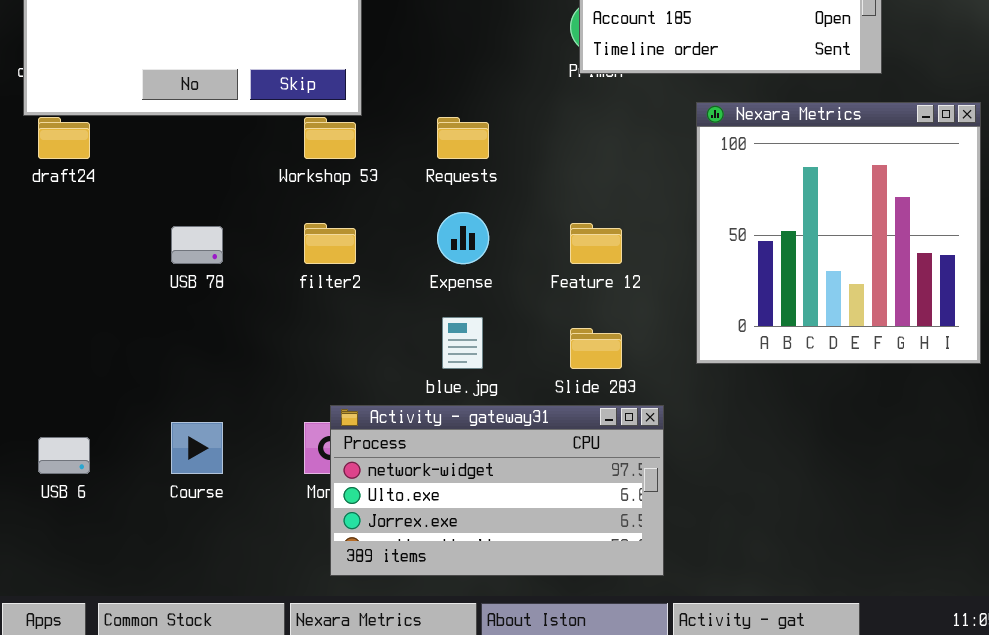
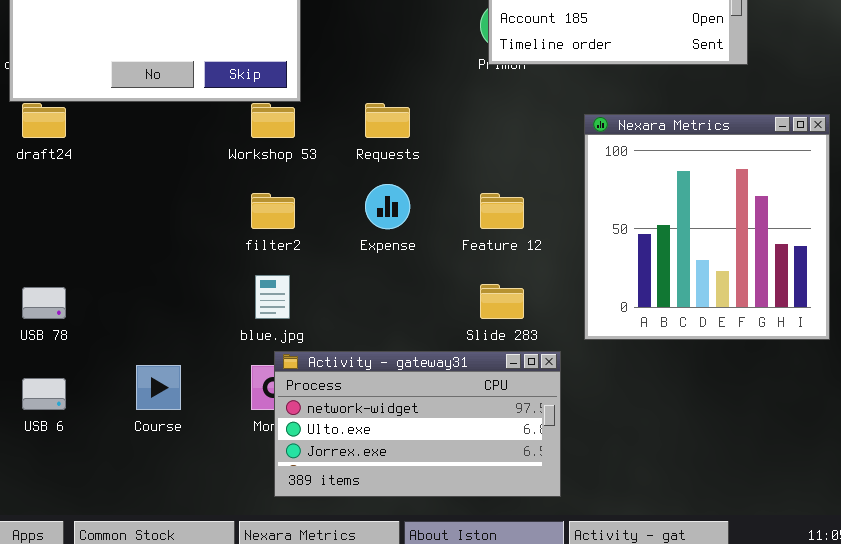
Nexara Metrics: [696,102,981,364] -> [584,114,830,340], moved
USB 78: [171,226,223,264] -> [22,287,66,319], moved
blue.jpg: [442,317,483,369] -> [255,275,290,319], moved

